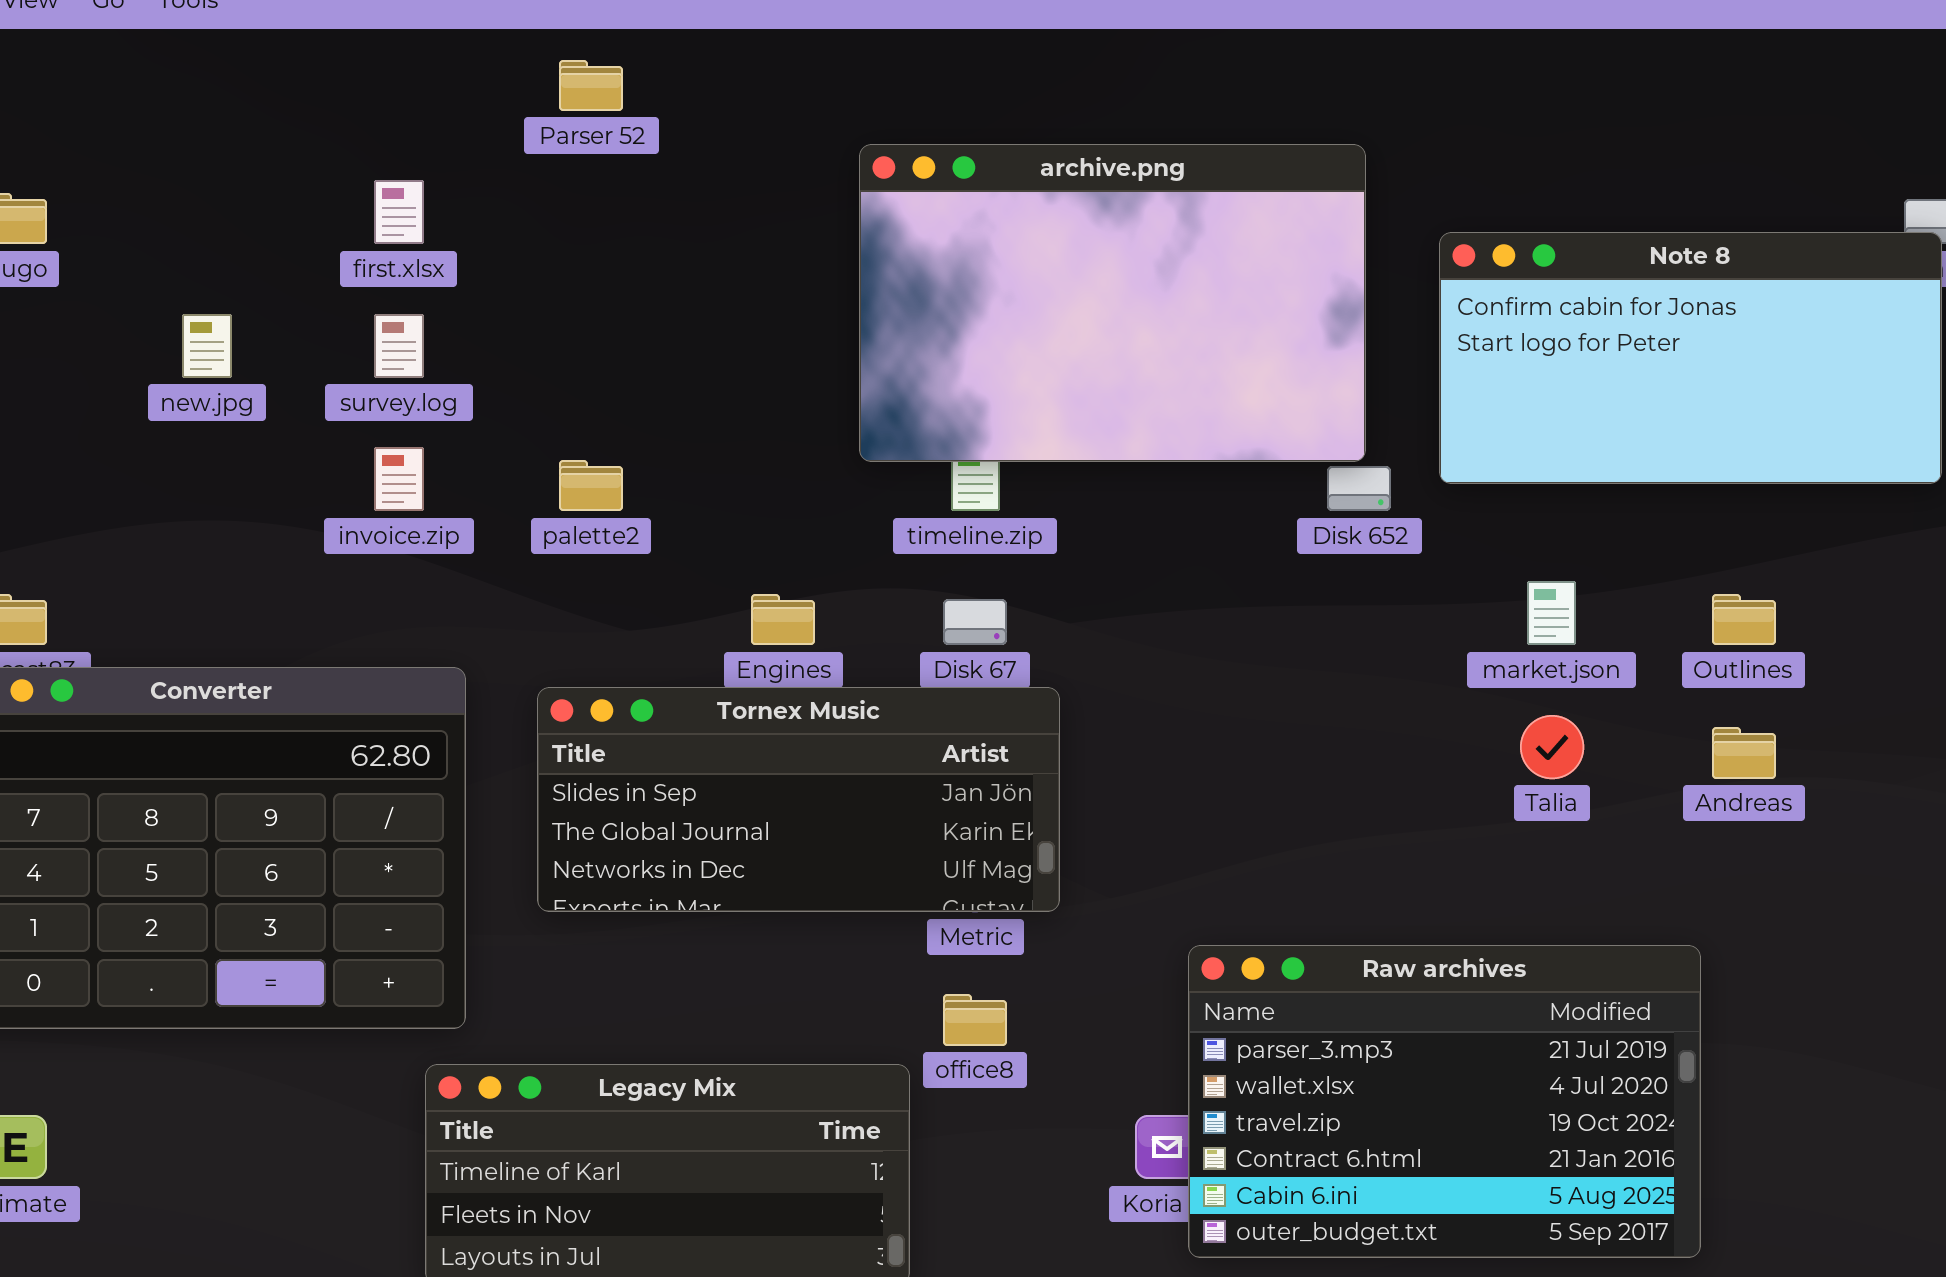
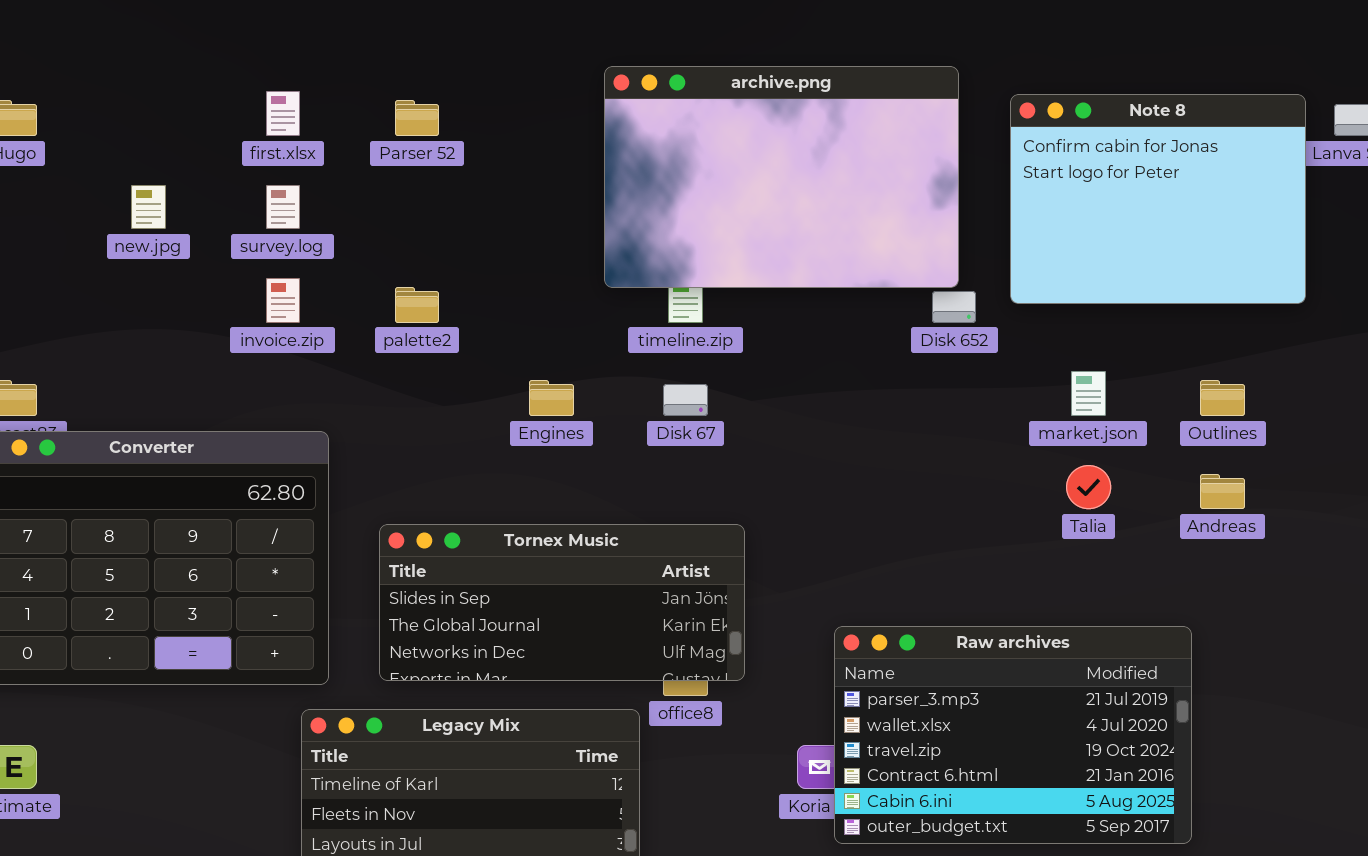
Parser 52: [559,60,623,111] -> [395,100,439,136], moved
Note 8: [1439,232,1942,484] -> [1010,94,1306,304], resized
Tornex Music: [537,687,1060,912] -> [379,524,745,681], moved

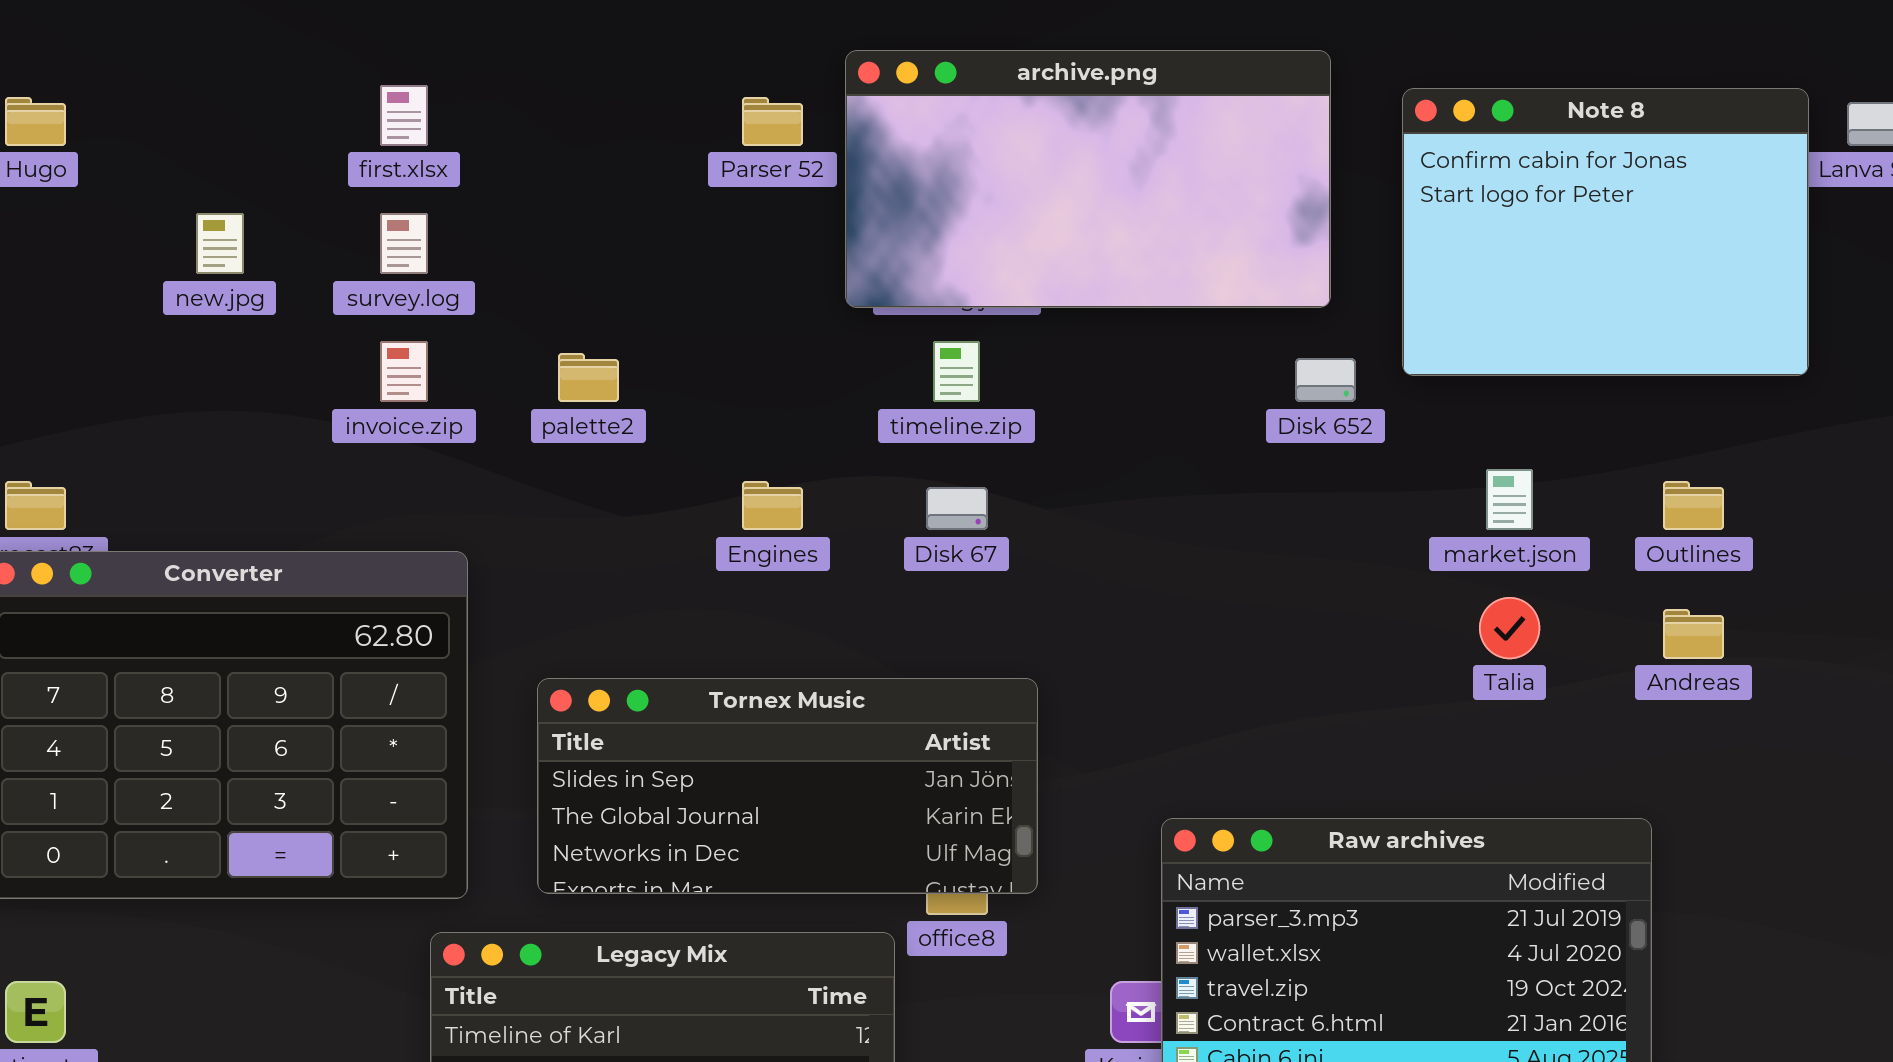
archive.png: [604,66,959,288] -> [845,50,1331,308], resized
Parser 52: [395,100,439,136] -> [742,97,803,146], moved

